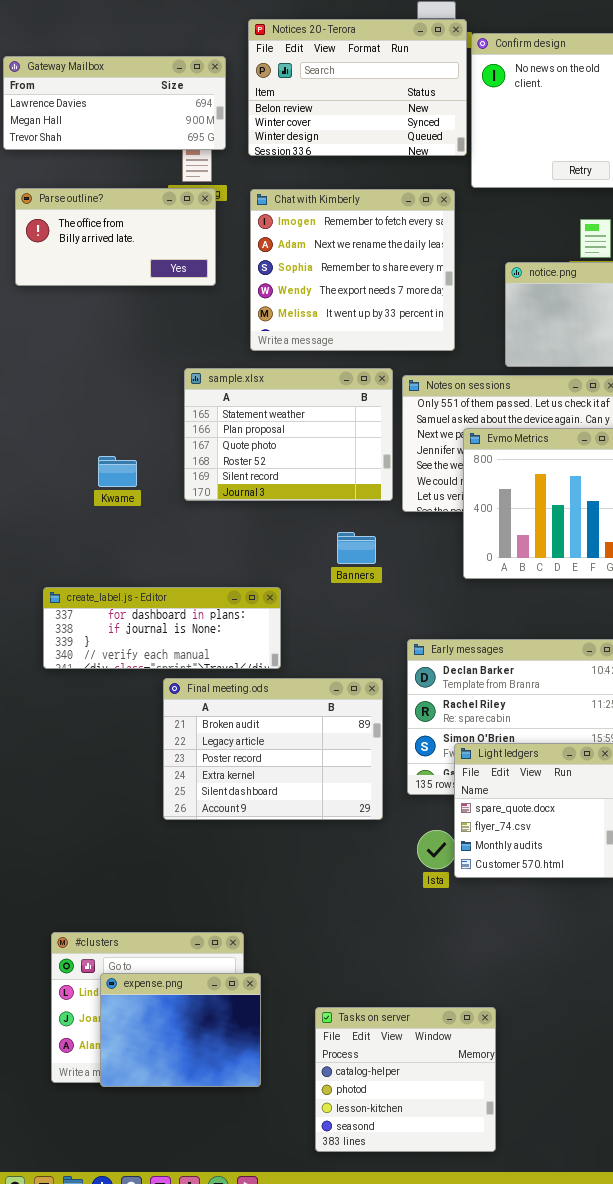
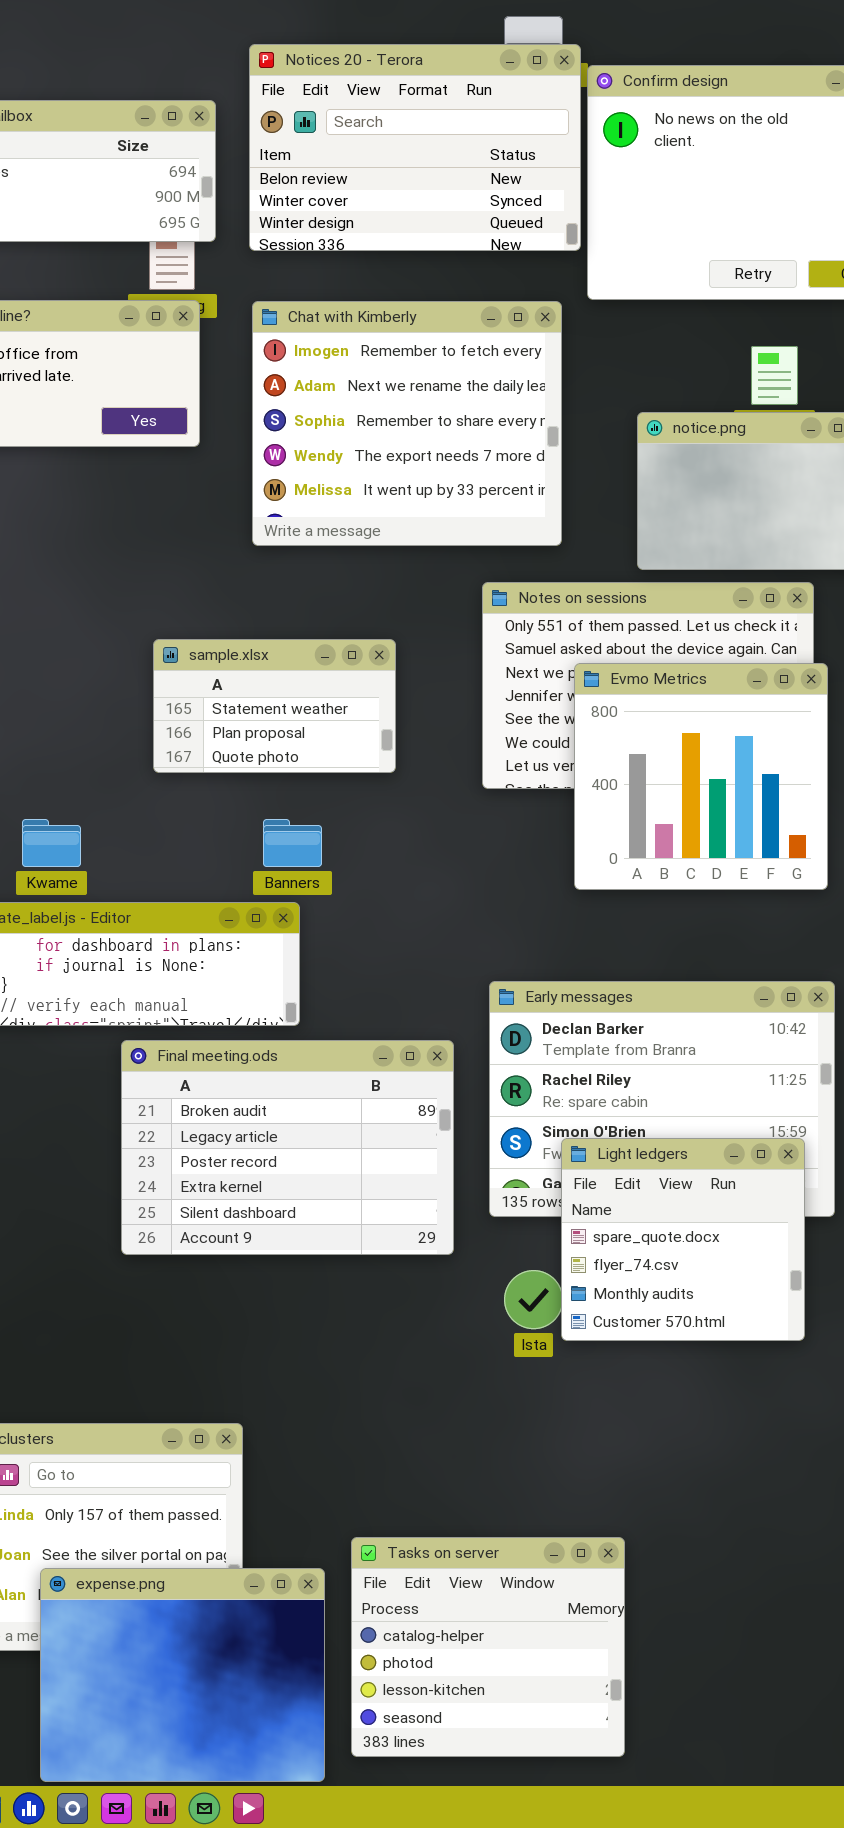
sample.xlsx: [184,368,393,501] -> [153,639,396,773], resized
Kwame: [98,456,137,487] -> [22,819,81,867], moved
Banners: [337,532,376,564] -> [263,819,322,867], moved
expense.png: [100,973,261,1087] -> [40,1568,325,1782], moved, resized

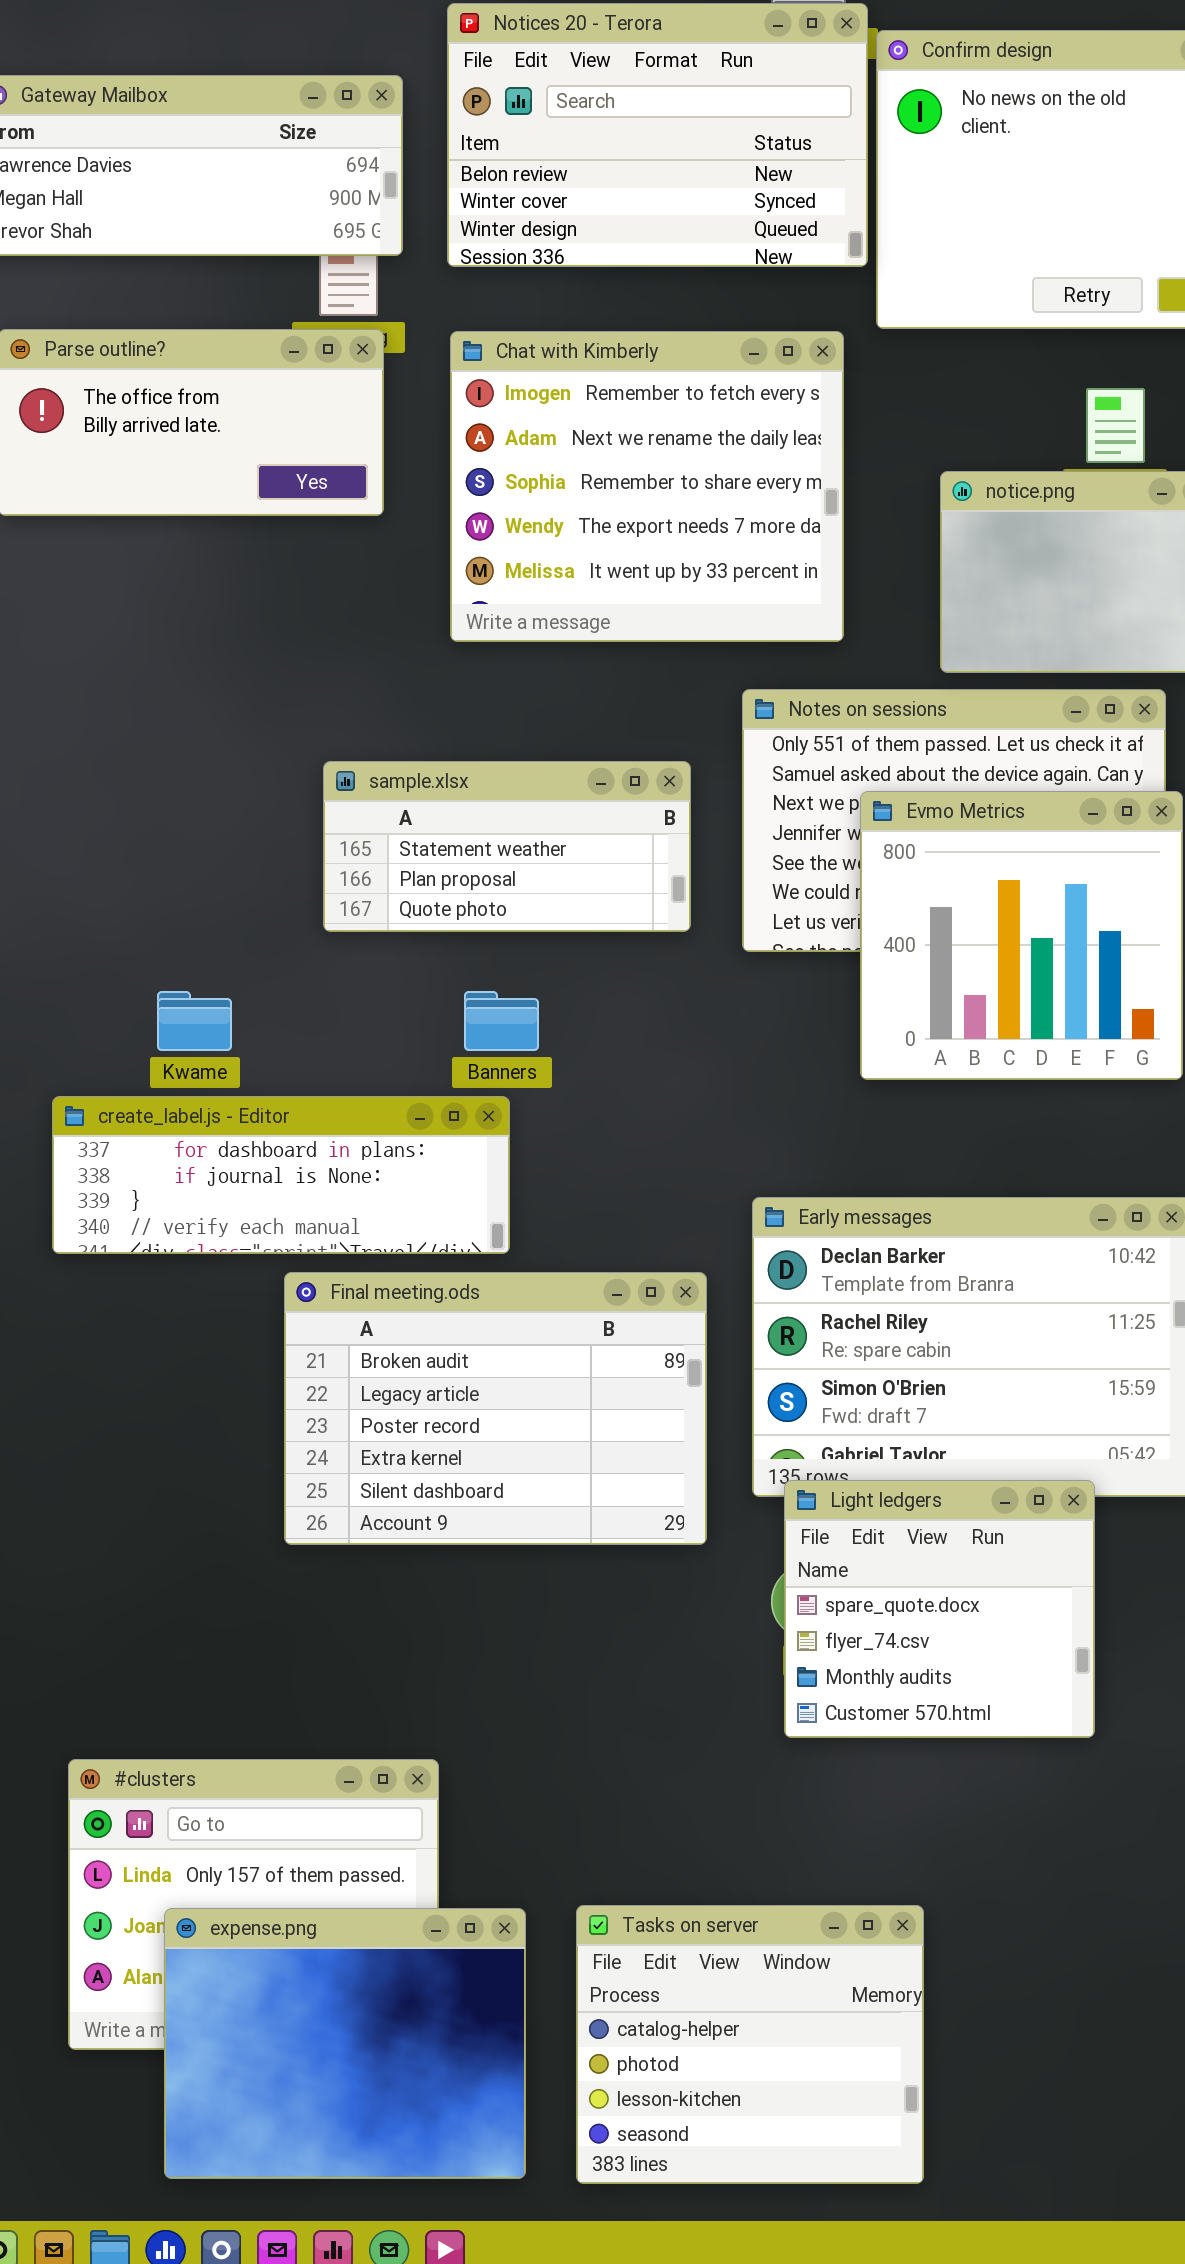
sample.xlsx: [153,639,396,773] -> [323,761,691,932], resized
Light ledgers: [561,1138,805,1341] -> [784,1480,1095,1738], moved
expense.png: [40,1568,325,1782] -> [164,1908,526,2179], moved

